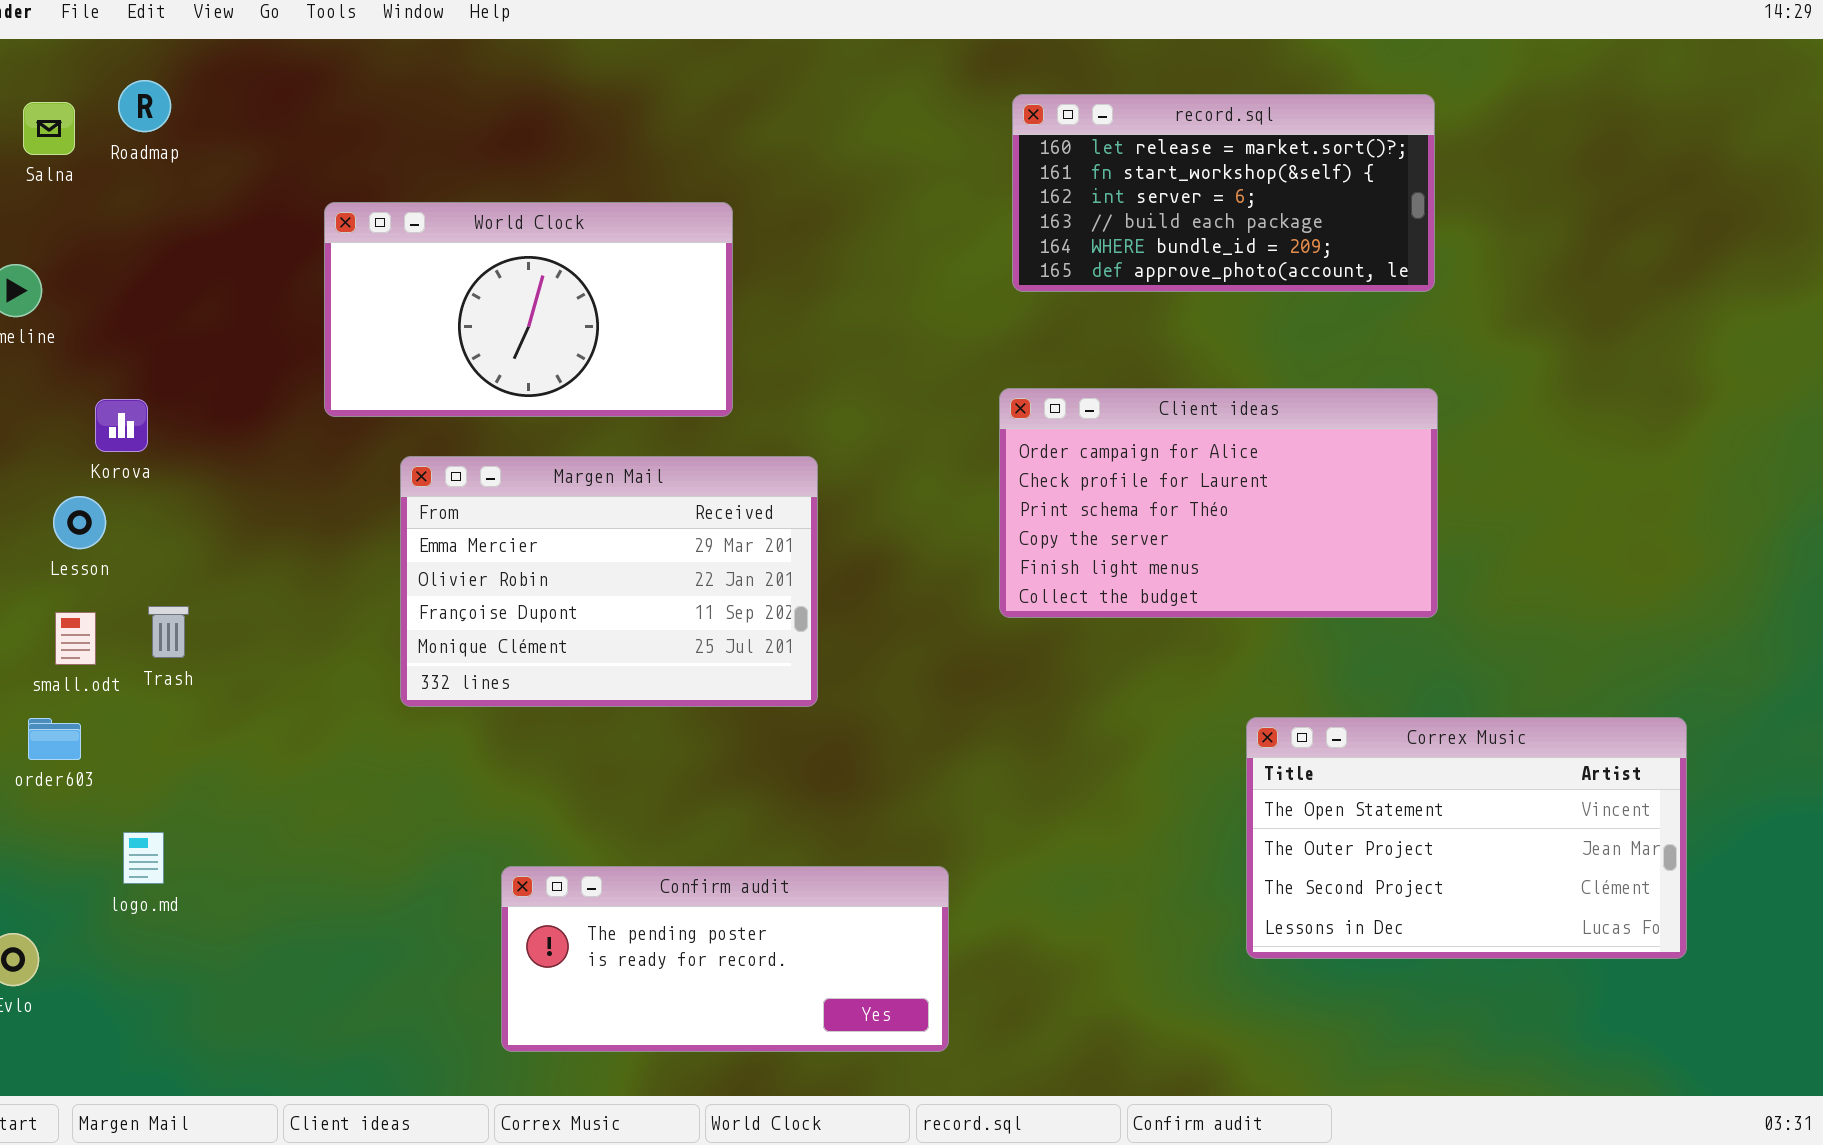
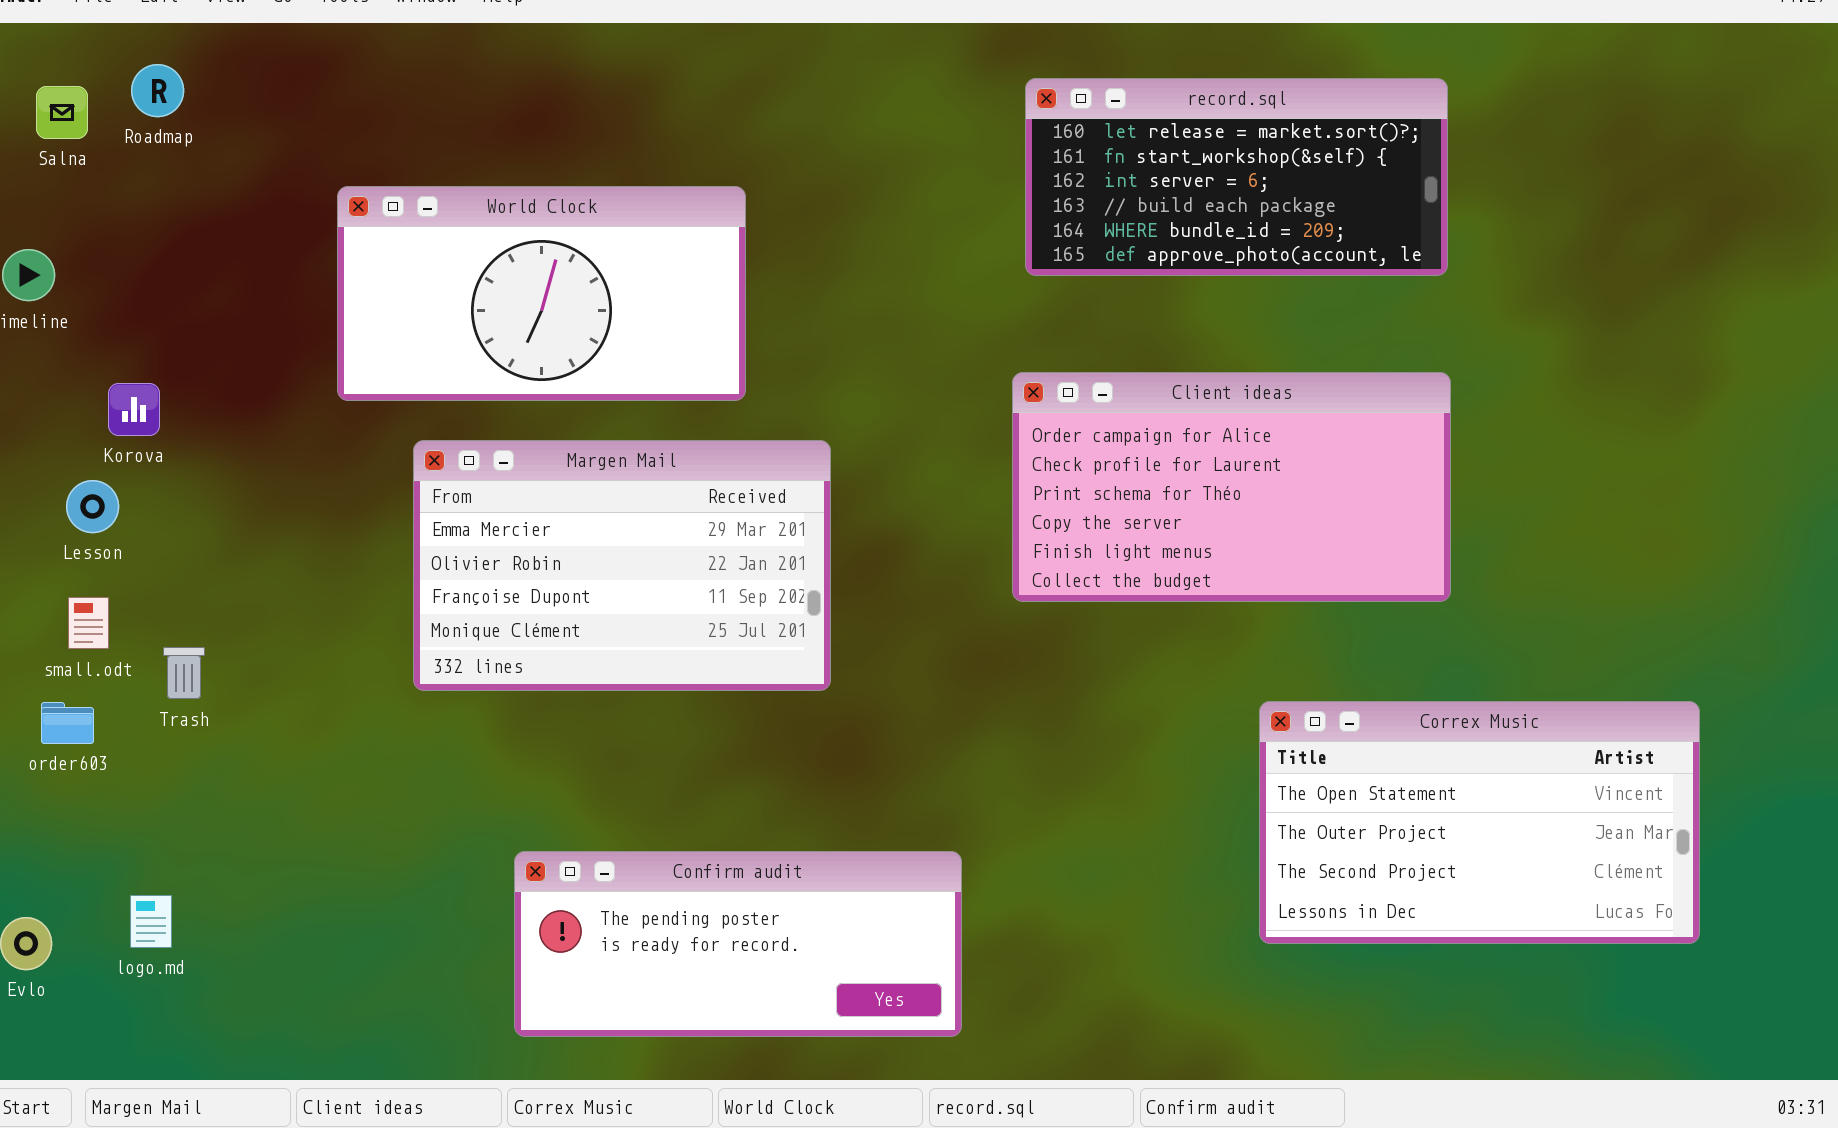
Trash: [148,606,189,658] -> [163,647,205,699], moved
logo.md: [123,832,164,884] -> [130,895,172,948], moved

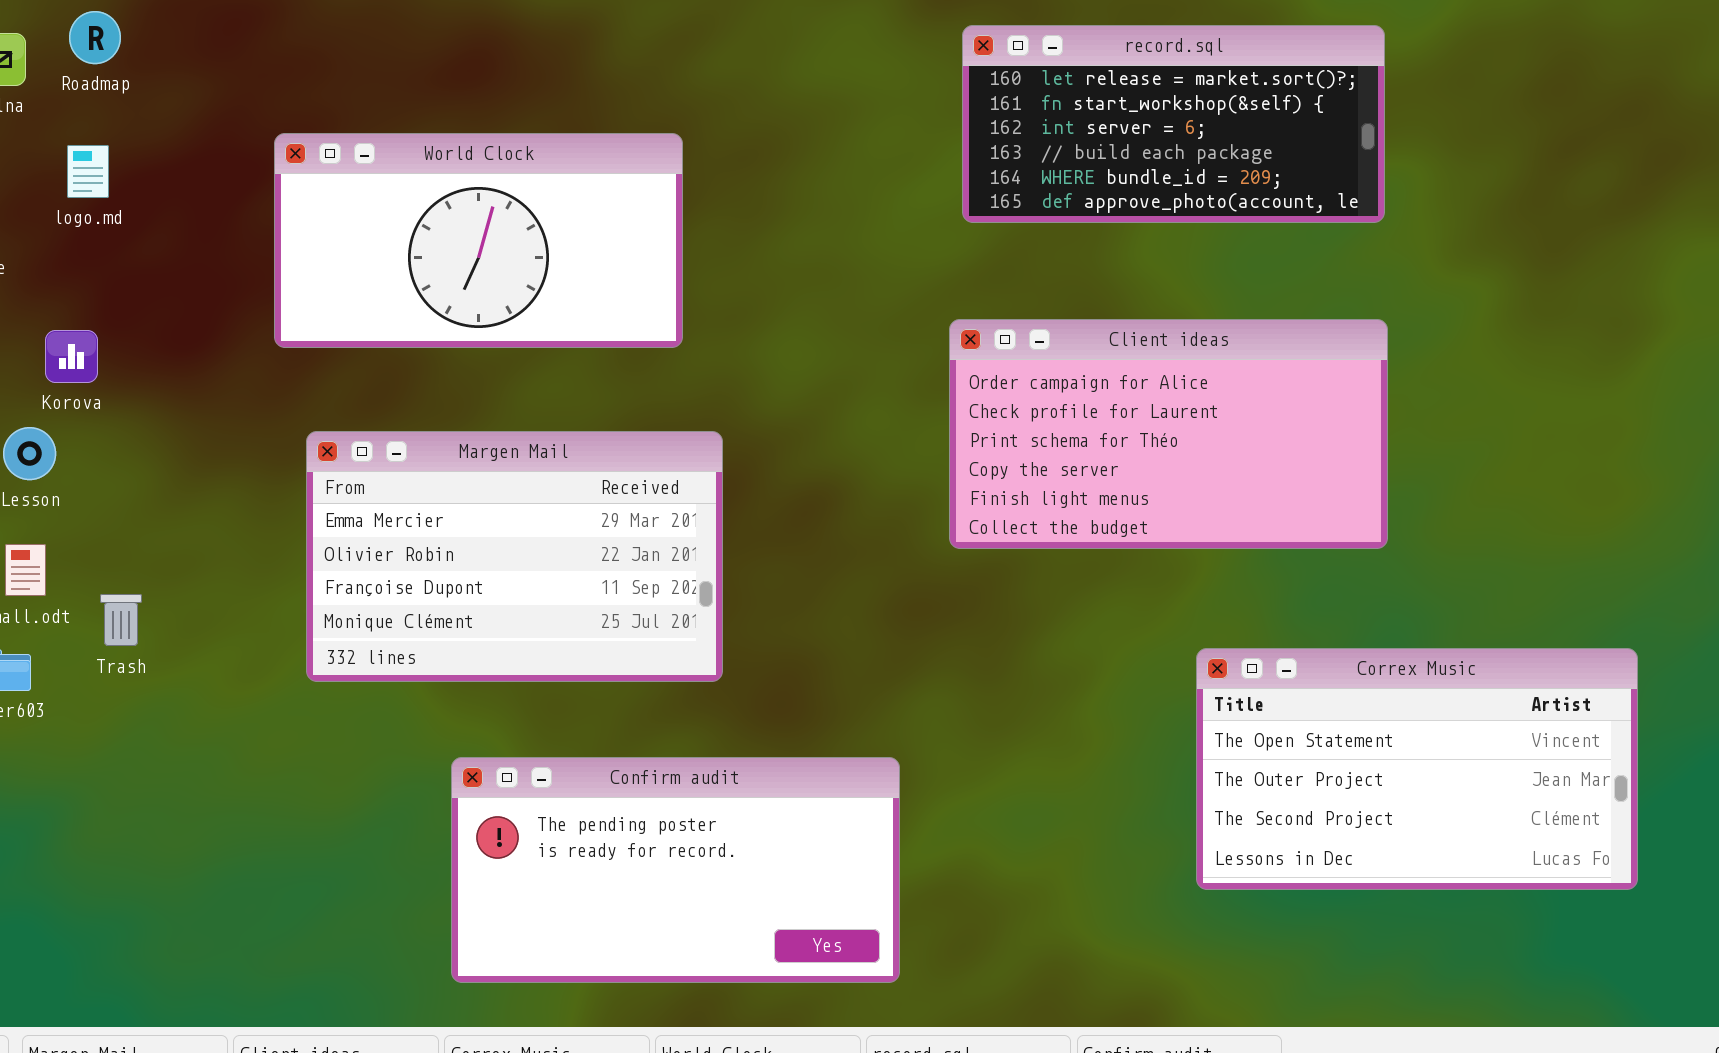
Margen Mail: [413,440,831,691] -> [306,431,723,682], moved
Confirm audit: [514,851,962,1037] -> [451,757,900,983], resized
logo.md: [130,895,172,948] -> [67,145,109,198], moved

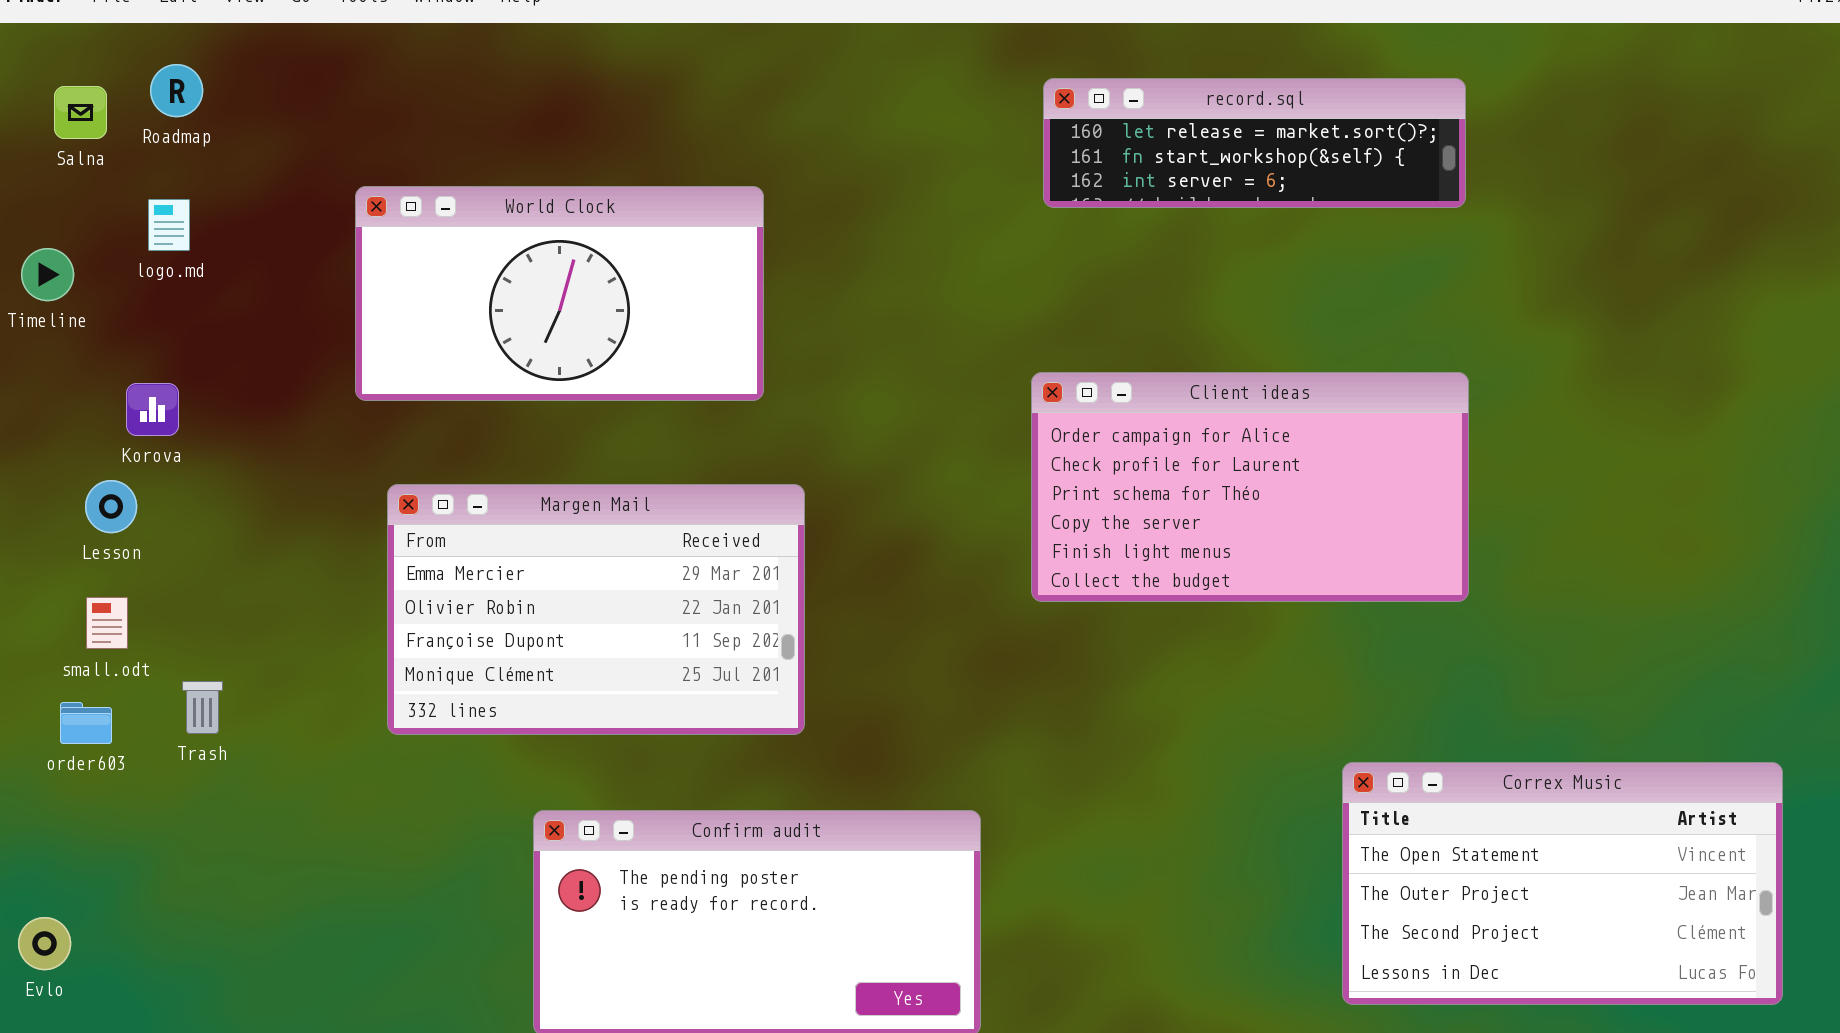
record.sql: [962,25,1385,223] -> [1043,78,1466,208], resized
Trash: [100,594,142,646] -> [182,681,223,734], moved
Correx Music: [1196,648,1638,890] -> [1342,762,1783,1005], moved

